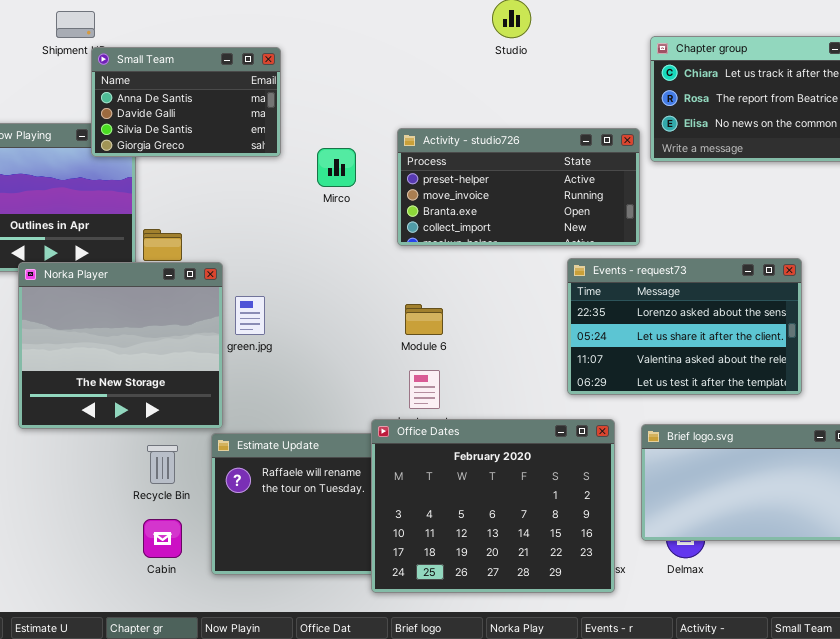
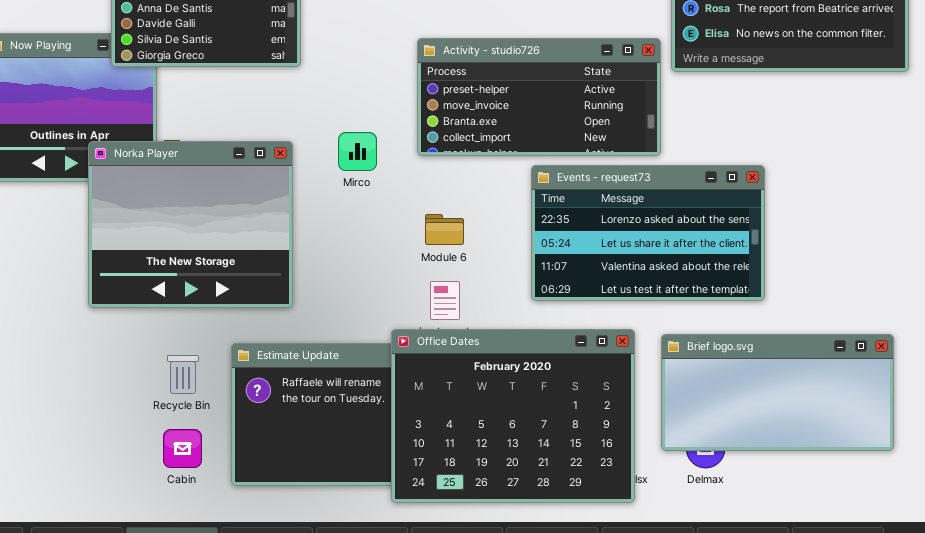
Mirco: [317,148,356,187] -> [338,132,377,171], moved
Events - request73: [567,258,802,395] -> [531,165,765,301], moved
Norka Player: [18,262,223,429] -> [88,141,293,308], moved

